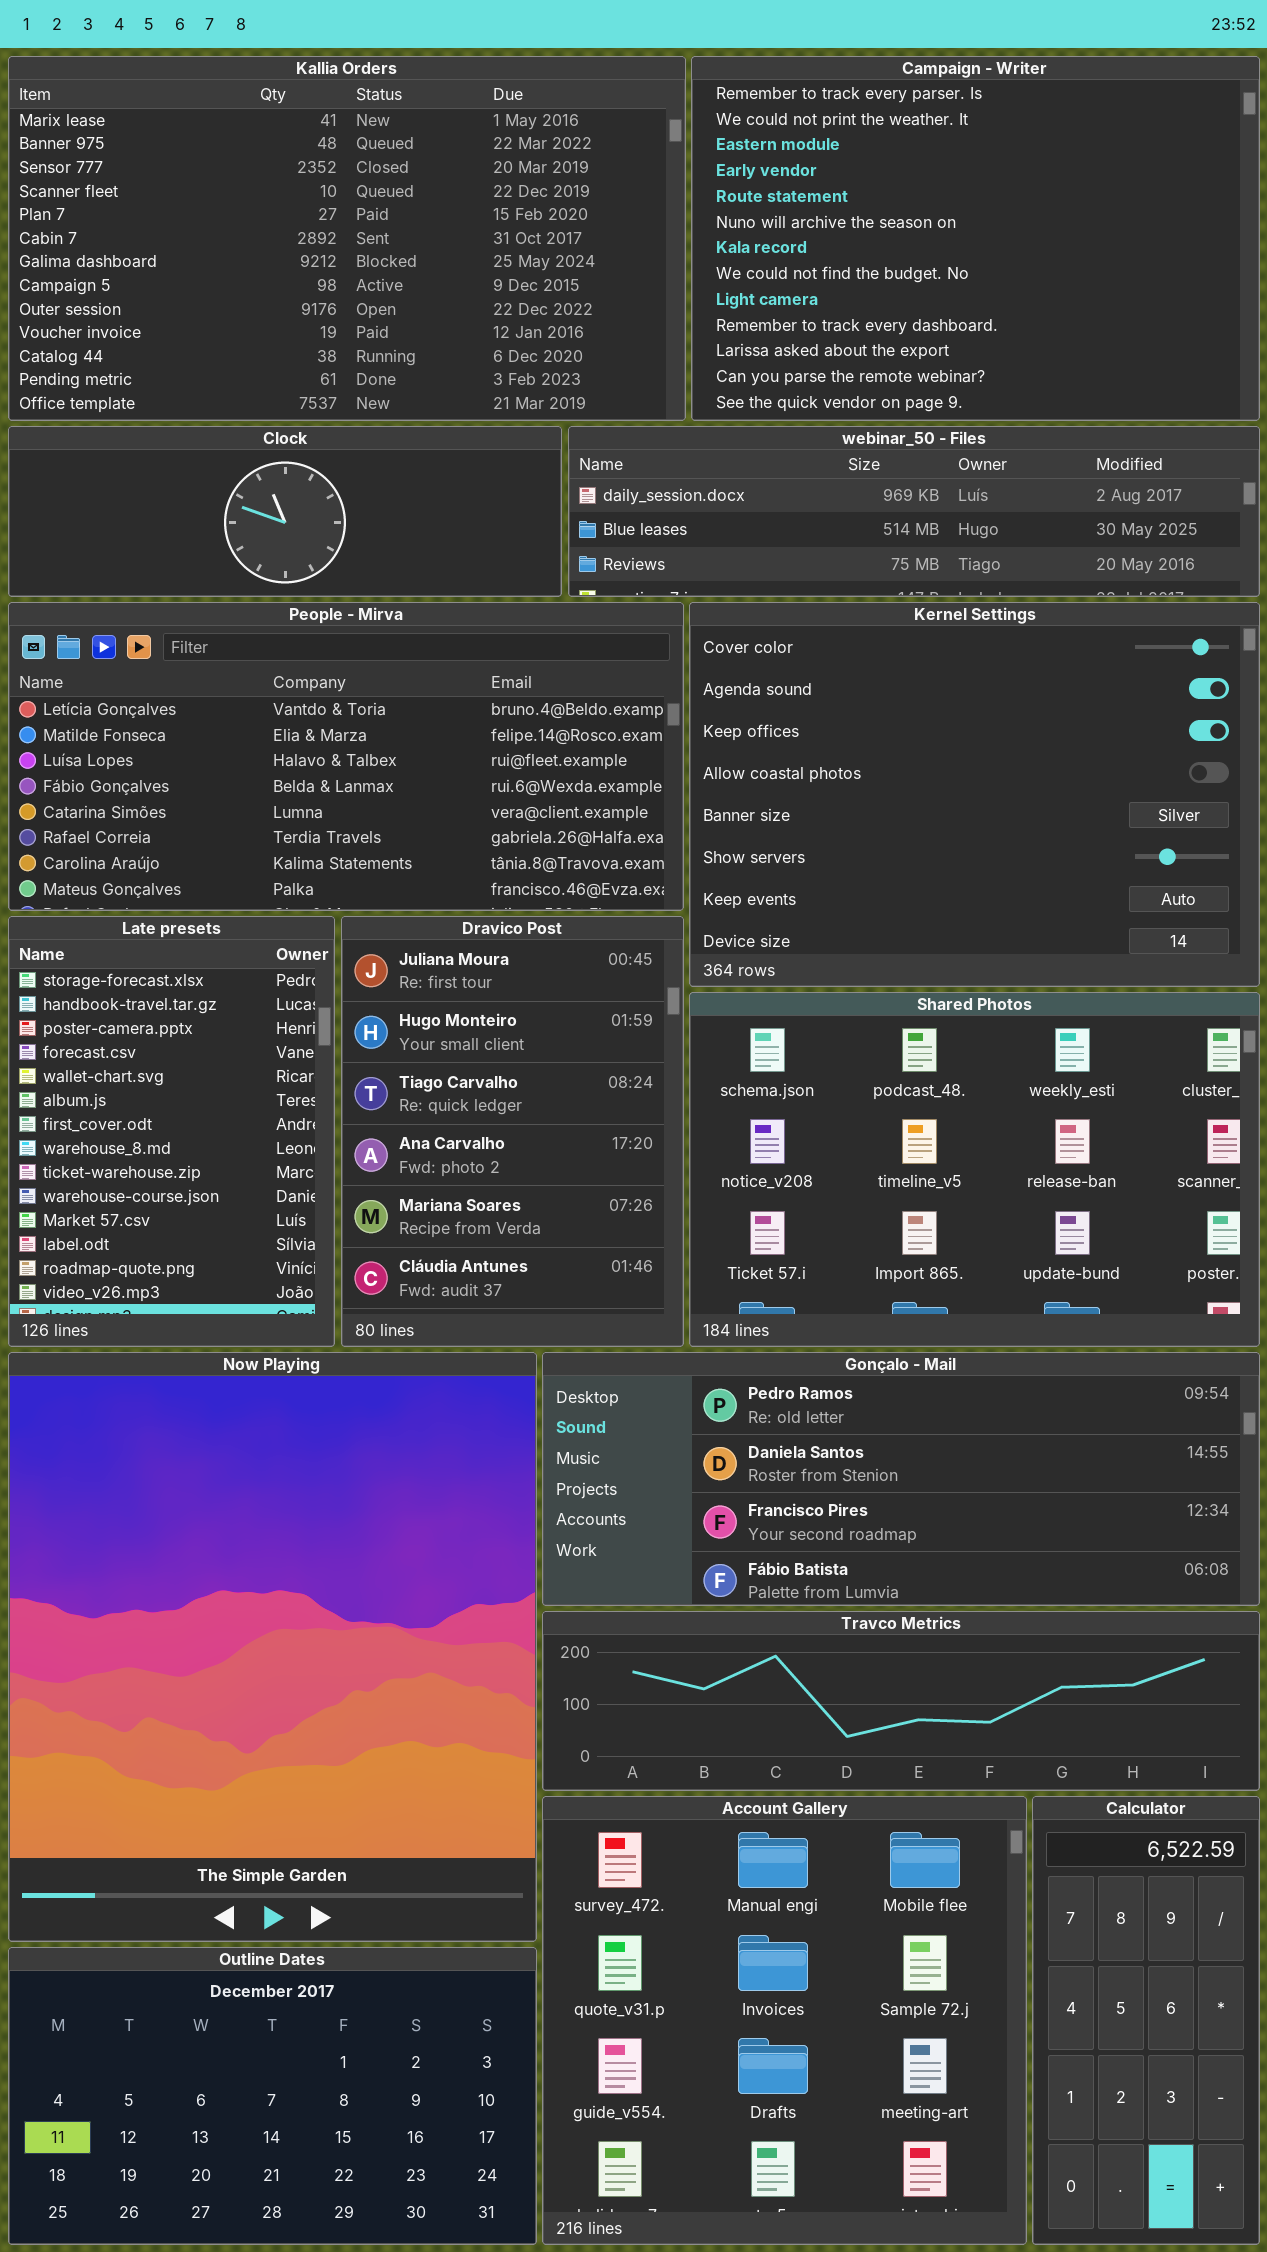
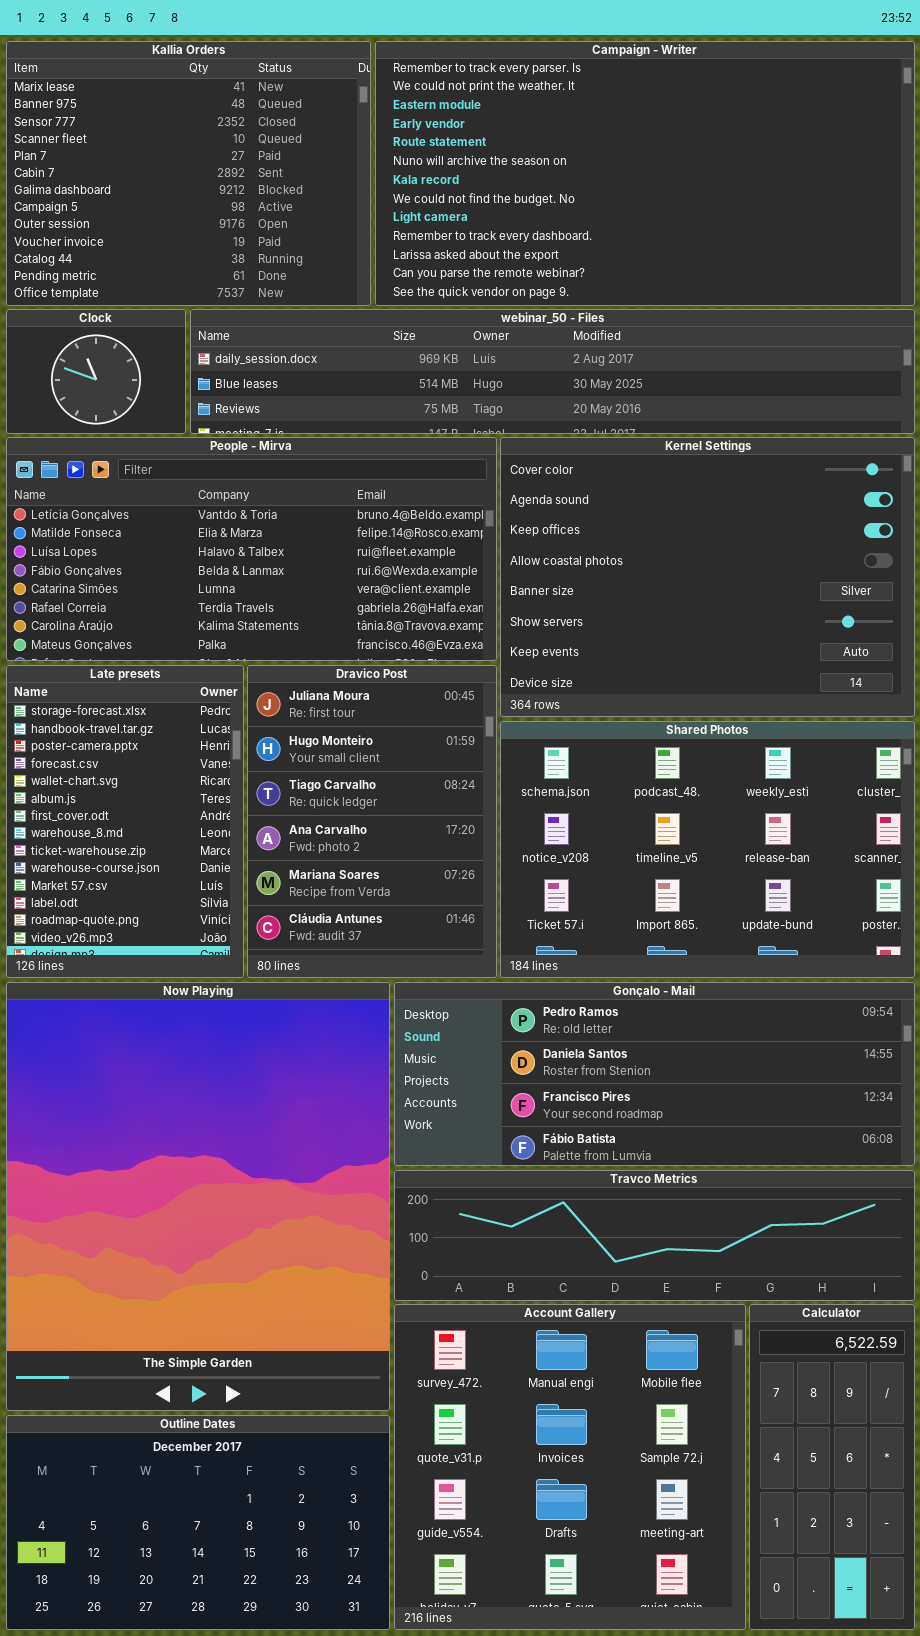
Kallia Orders: [8,56,686,421] -> [6,41,371,306], resized
Campaign - Writer: [691,56,1260,421] -> [375,41,915,306], resized
Clock: [8,426,562,597] -> [6,309,186,434], resized
webinar_50 - Files: [568,426,1260,597] -> [190,309,915,434], resized

